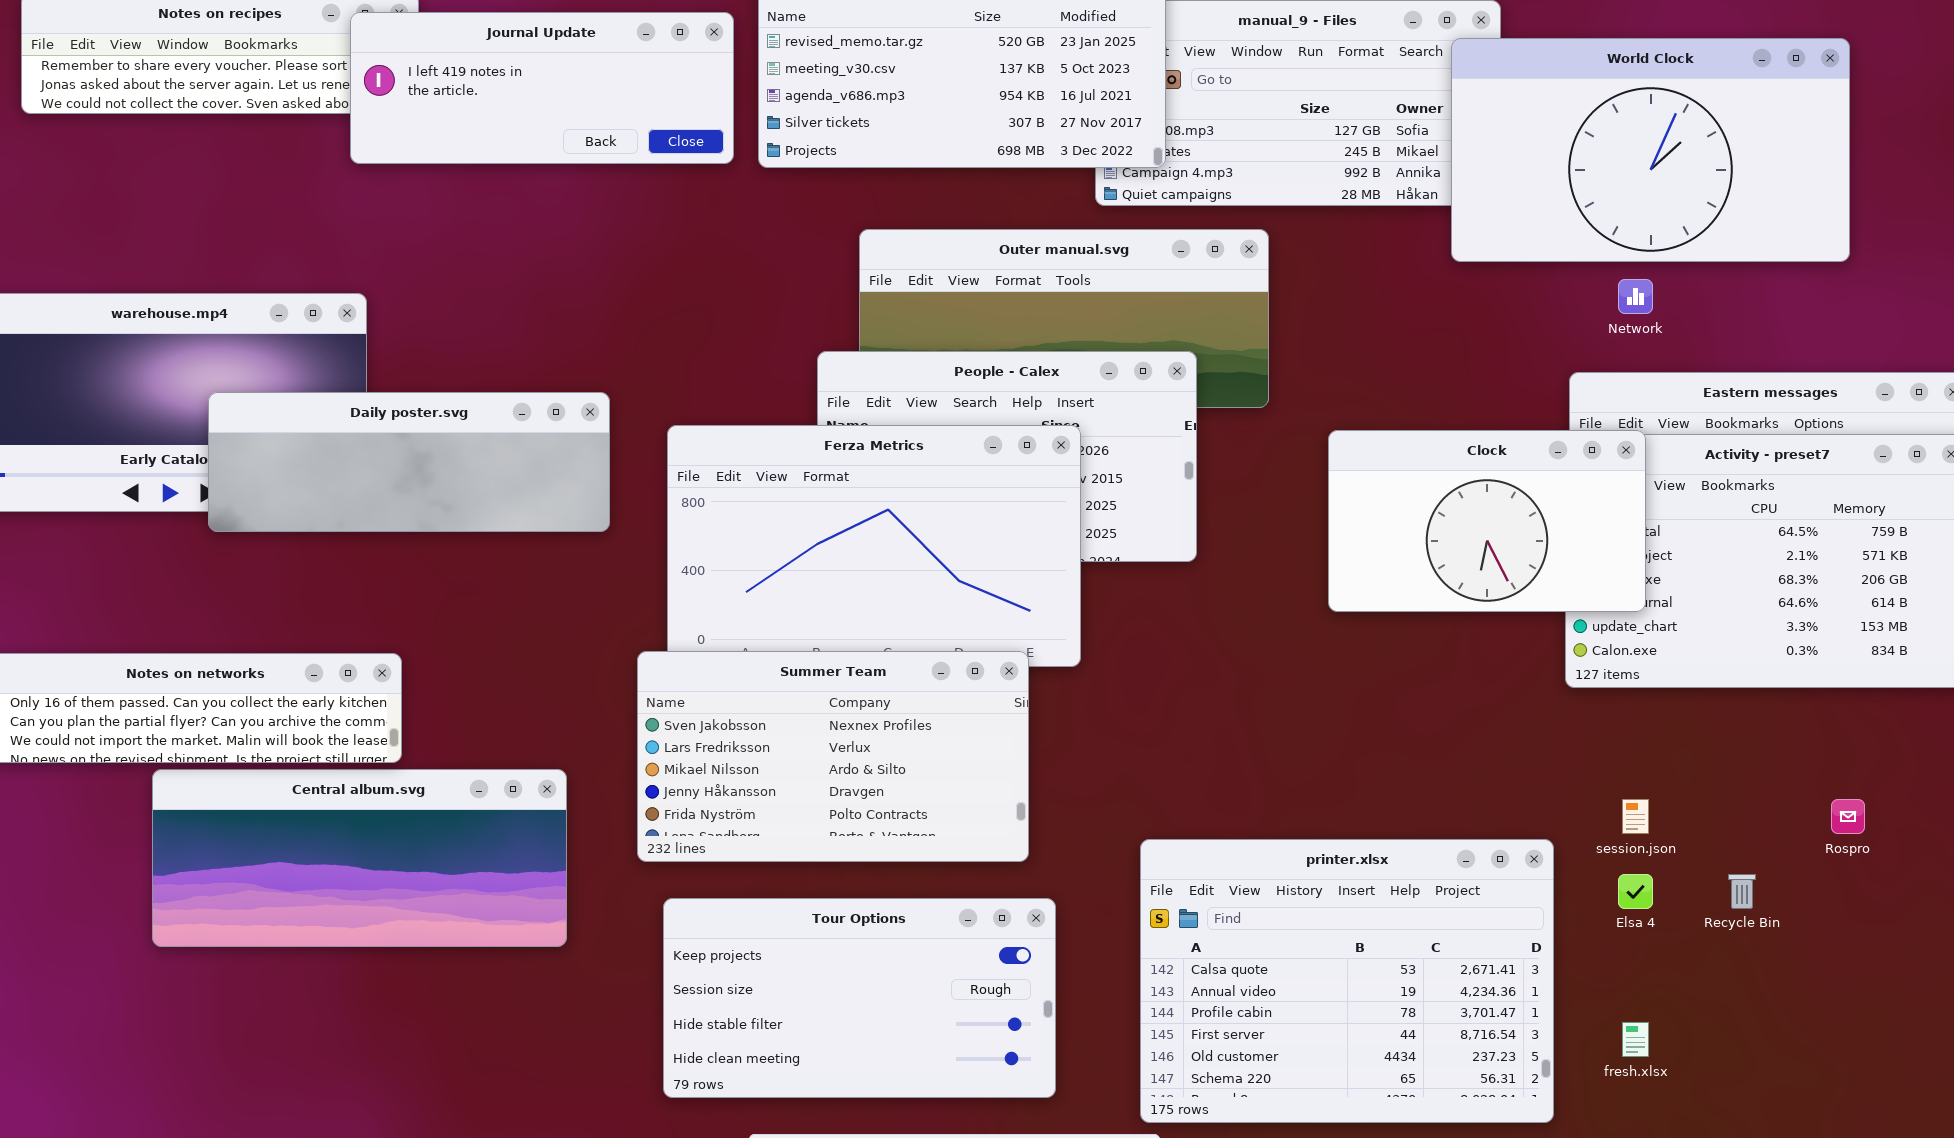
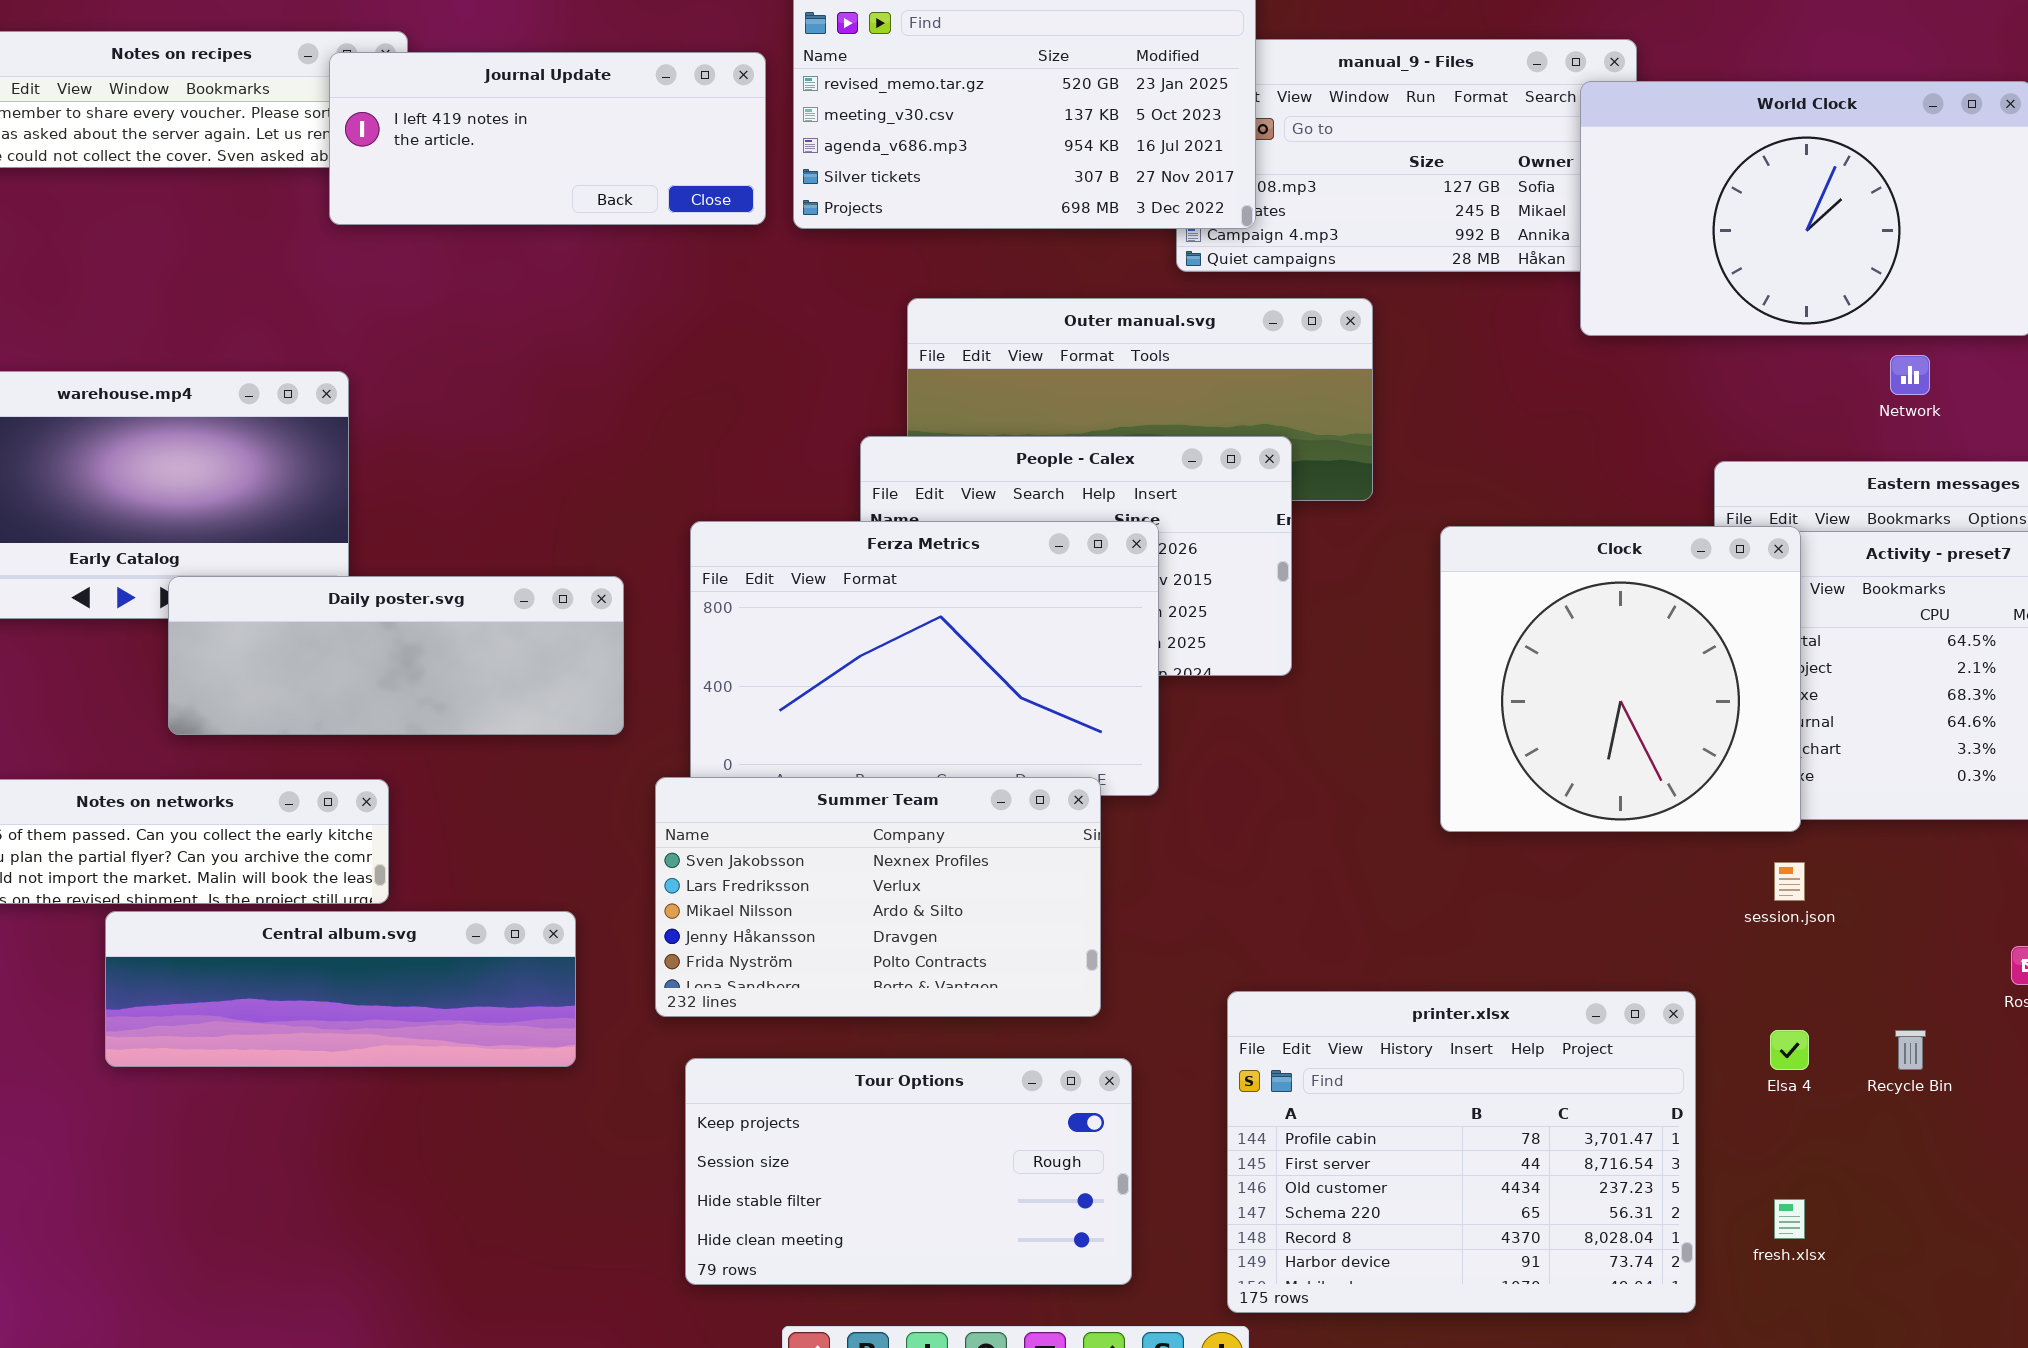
Network: [1618,279,1653,314] -> [1890,355,1930,395], moved
Daily poster.svg: [208,392,610,532] -> [168,576,624,735], moved
Clock: [1328,430,1646,612] -> [1440,526,1801,832], resized
Central album.svg: [152,769,567,947] -> [105,911,576,1067], resized
session.json: [1622,799,1649,834] -> [1774,862,1805,901], moved
printer.xlsx: [1140,839,1554,1123] -> [1227,991,1696,1313], scrolled down 2 rows

